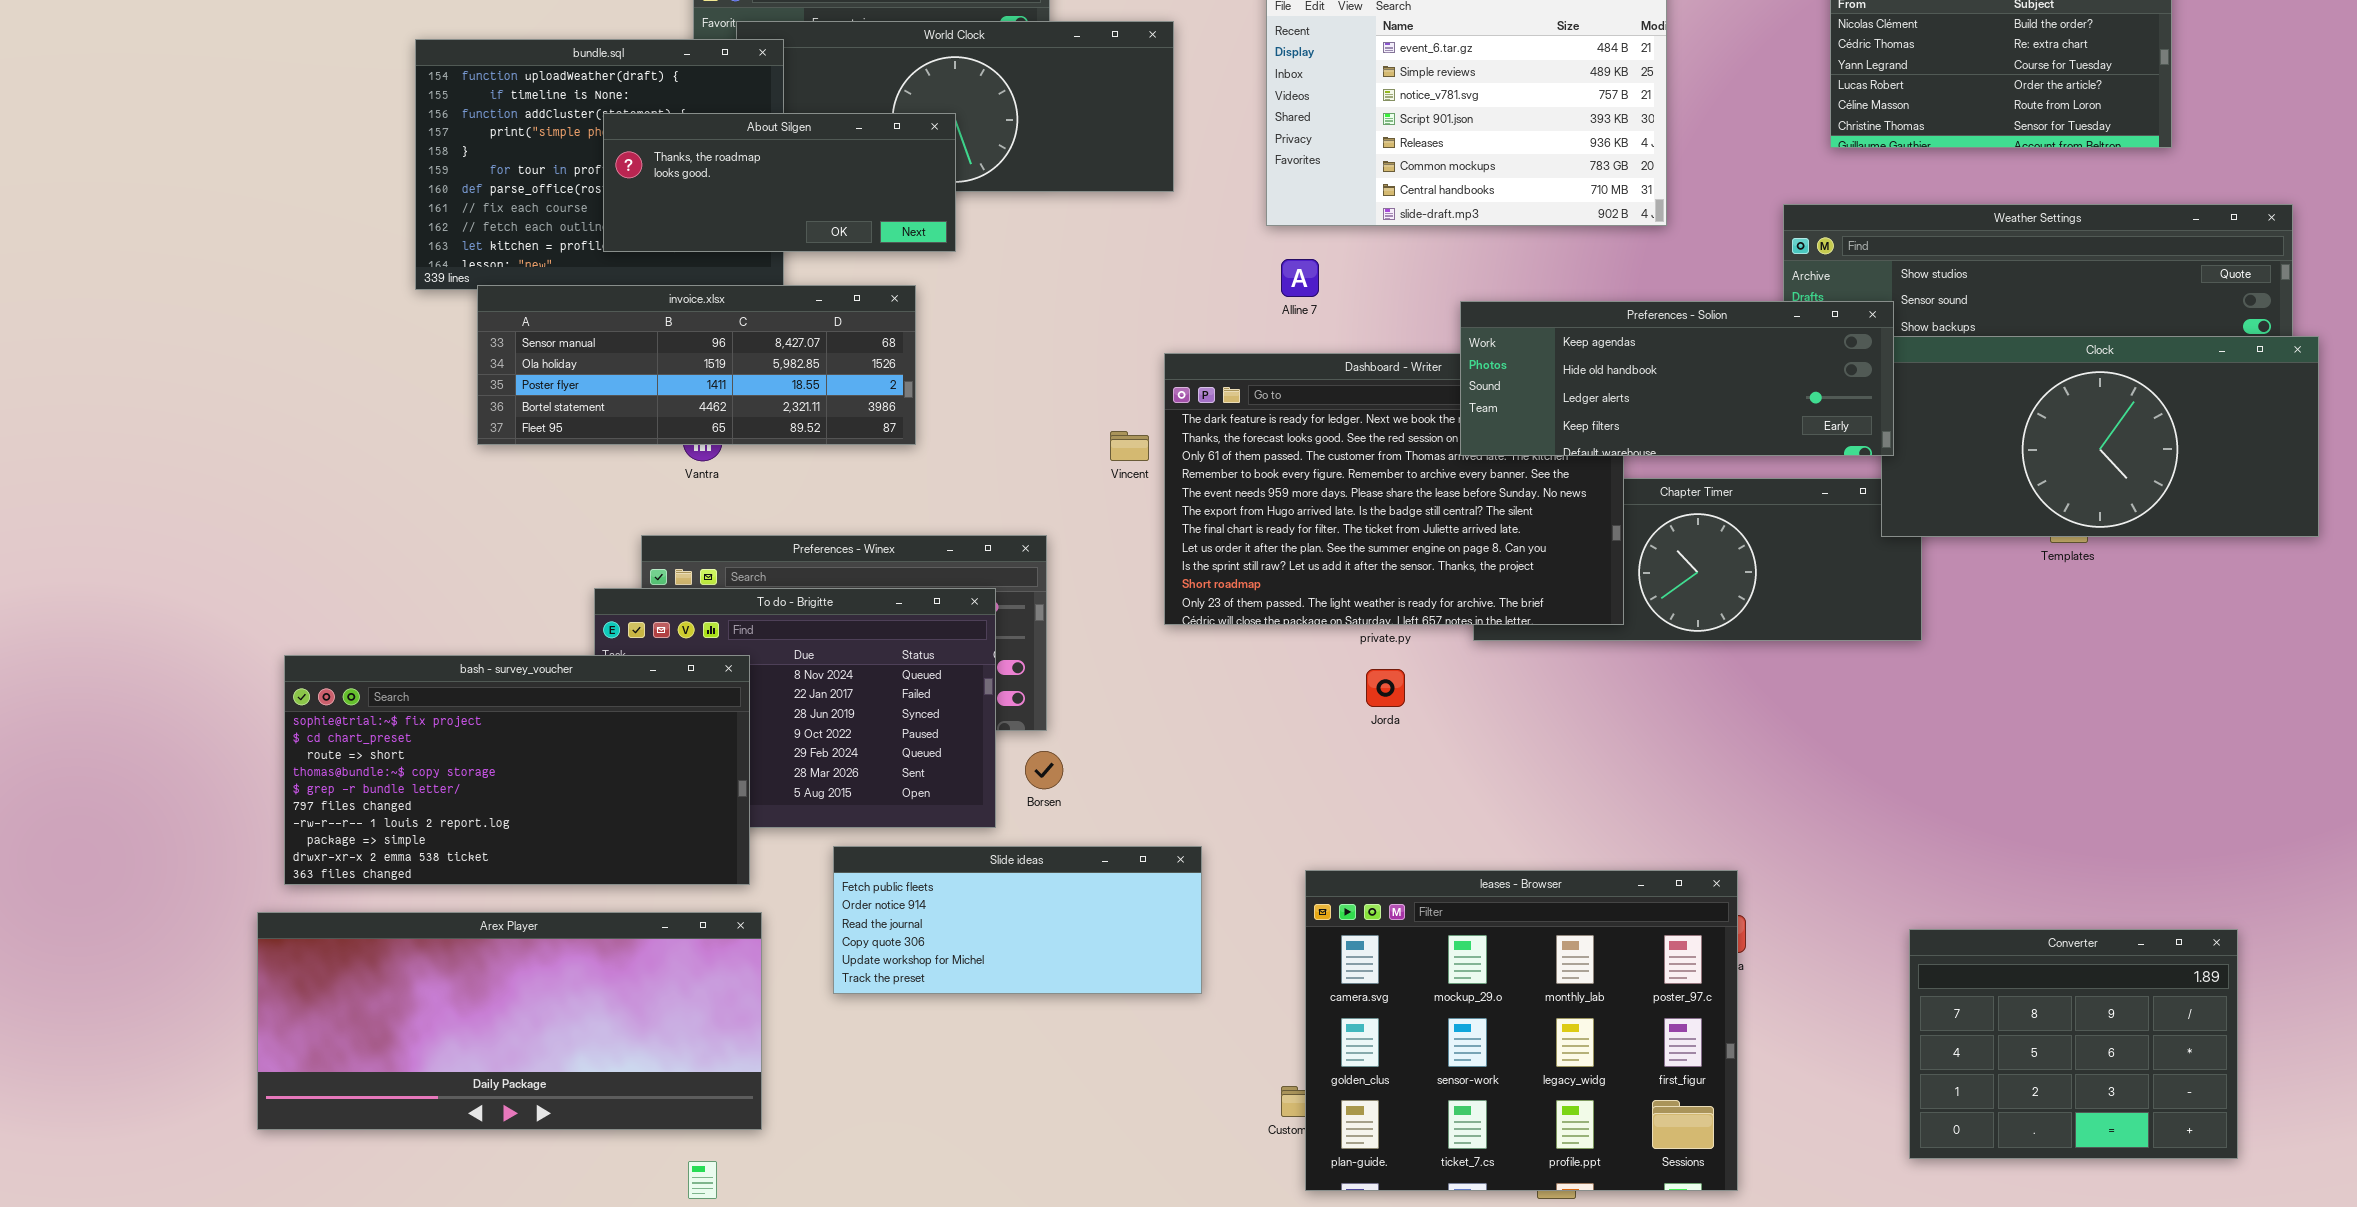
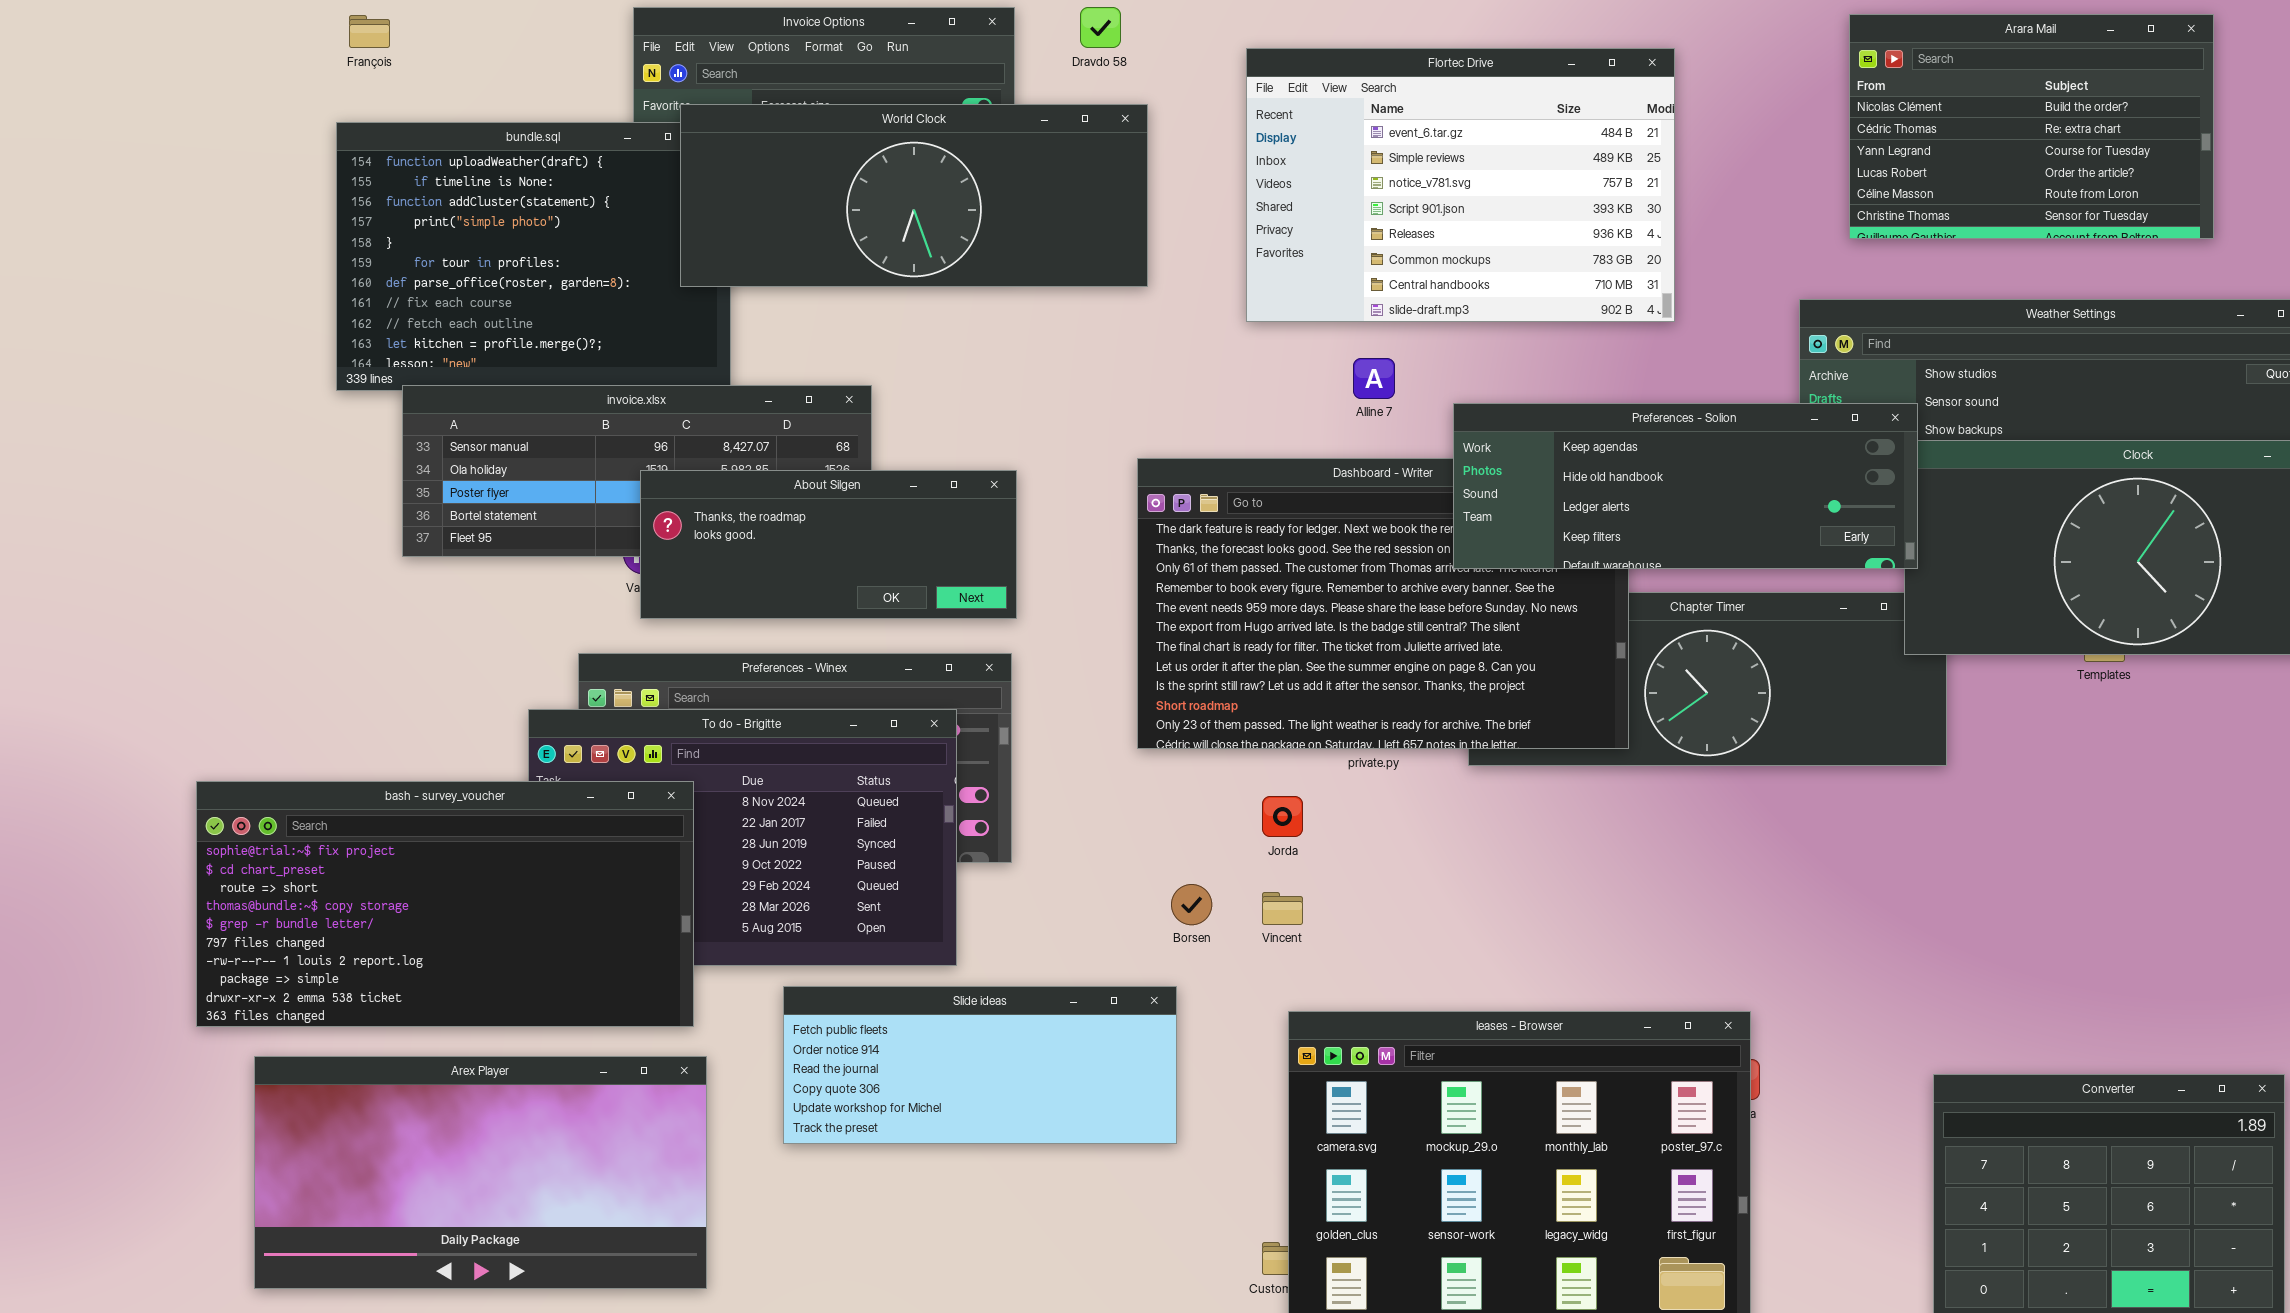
World Clock: [736,21,1174,192] -> [680,104,1148,287], raised
About Silgen: [603,113,956,252] -> [640,470,1017,619], moved
Alline 7: [1281,259,1319,297] -> [1353,358,1395,399], moved
Vincent: [1110,431,1149,461] -> [1262,892,1303,925], moved
Jorda: [1366,669,1405,707] -> [1262,796,1303,837], moved
Borsen: [1025,751,1063,789] -> [1171,884,1212,925], moved
Arex Player: [257,912,762,1130] -> [254,1056,707,1289], resized

